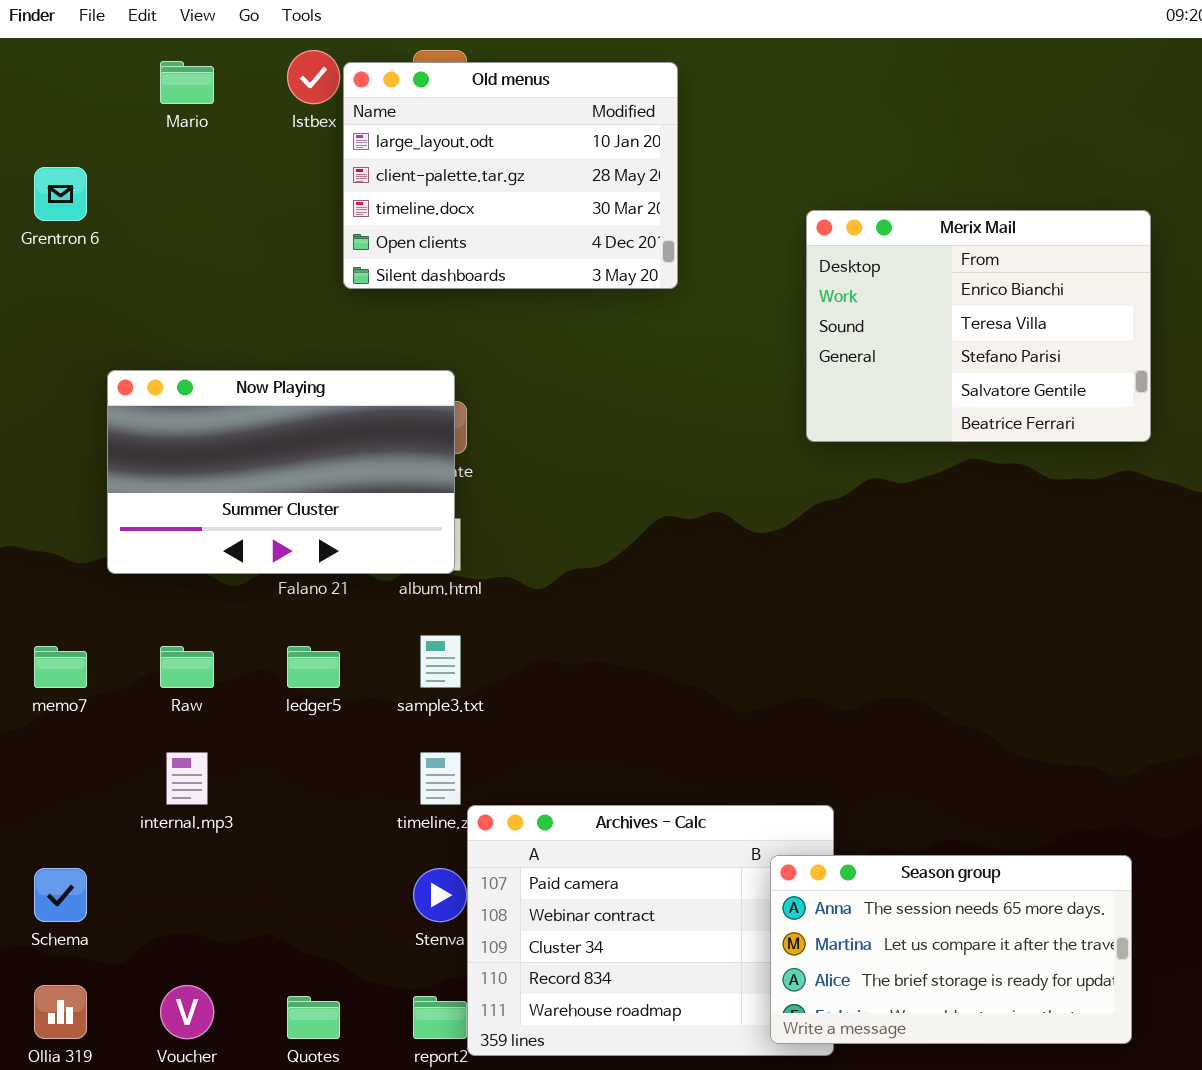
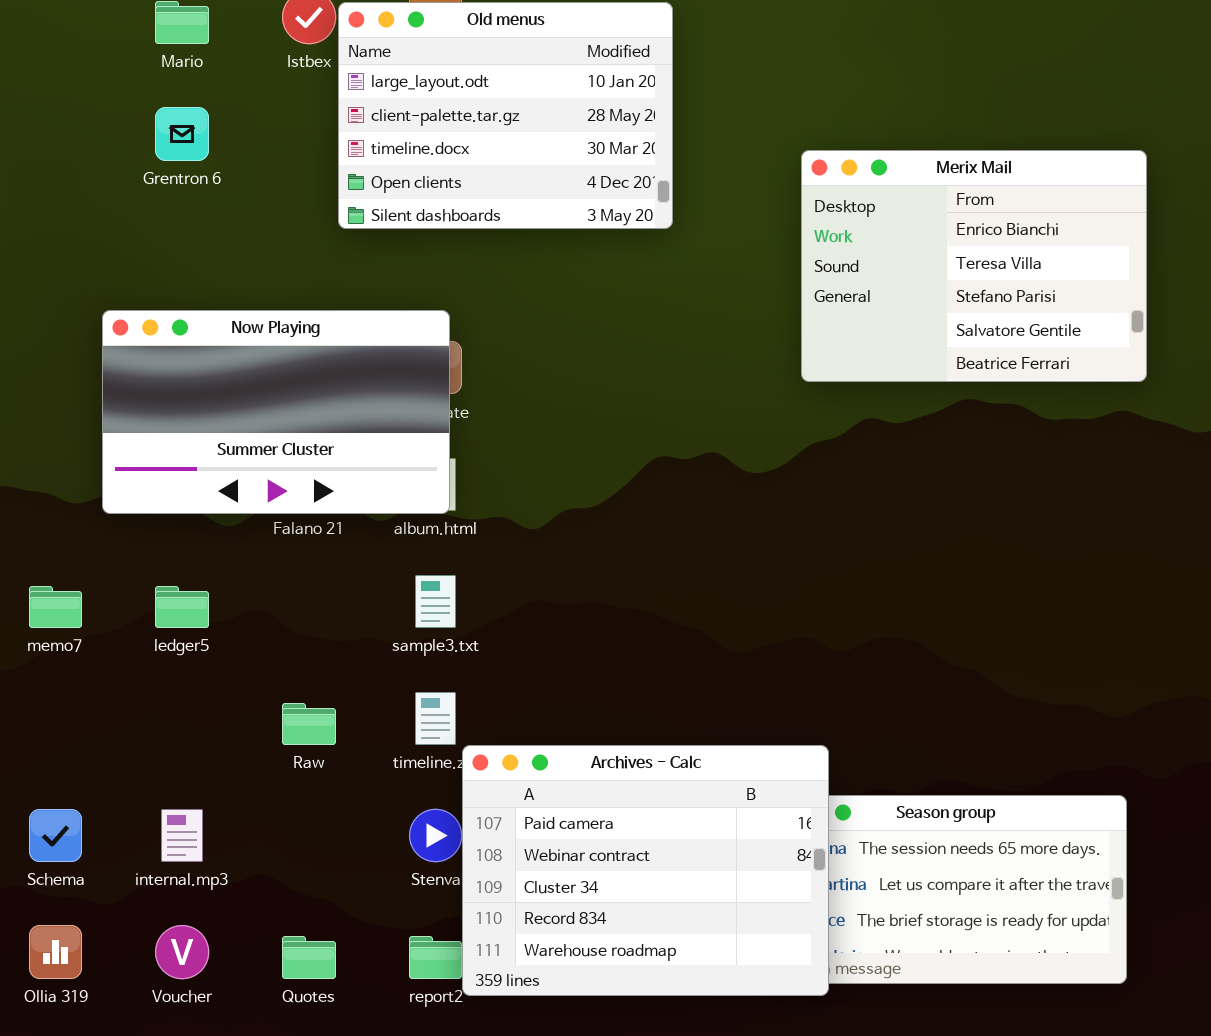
Grentron 6: [34,167,87,221] -> [155,107,209,161], moved
Raw: [160,646,214,688] -> [282,703,336,745], moved
ledger5: [287,646,340,688] -> [155,586,209,628], moved
internal.mp3: [166,752,208,805] -> [161,809,203,862], moved
Archives - Calc: [467,805,834,1056] -> [462,745,829,996], raised

